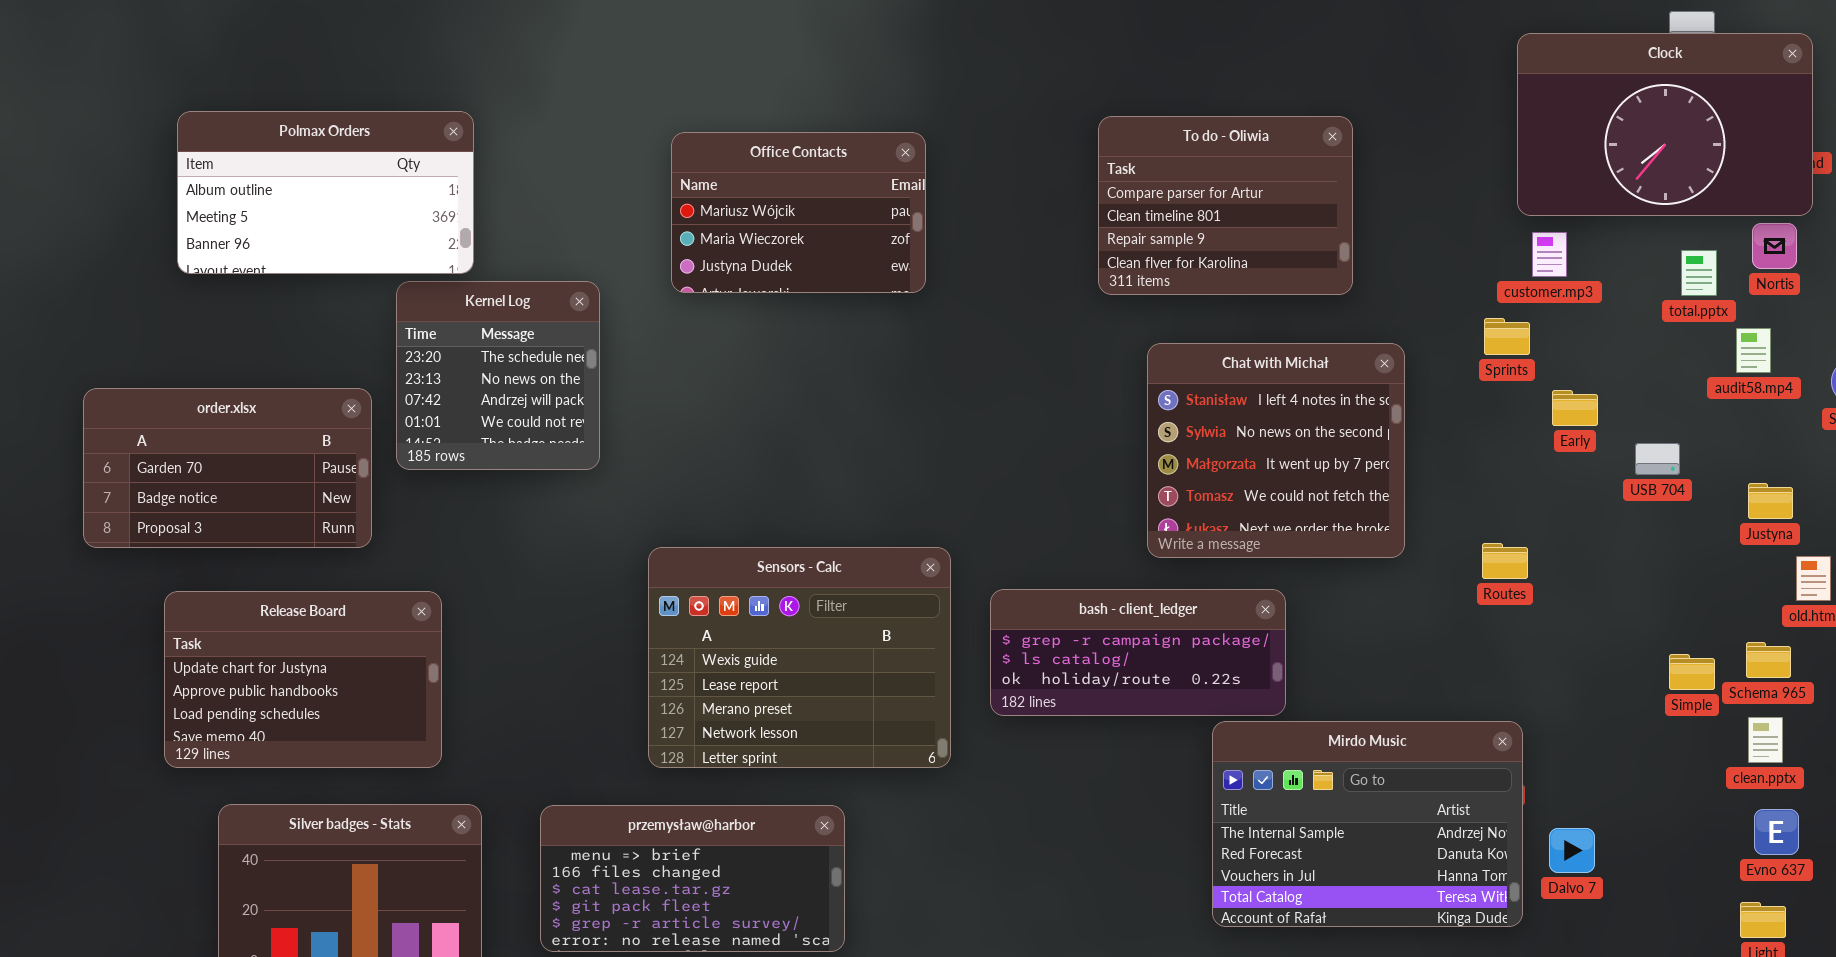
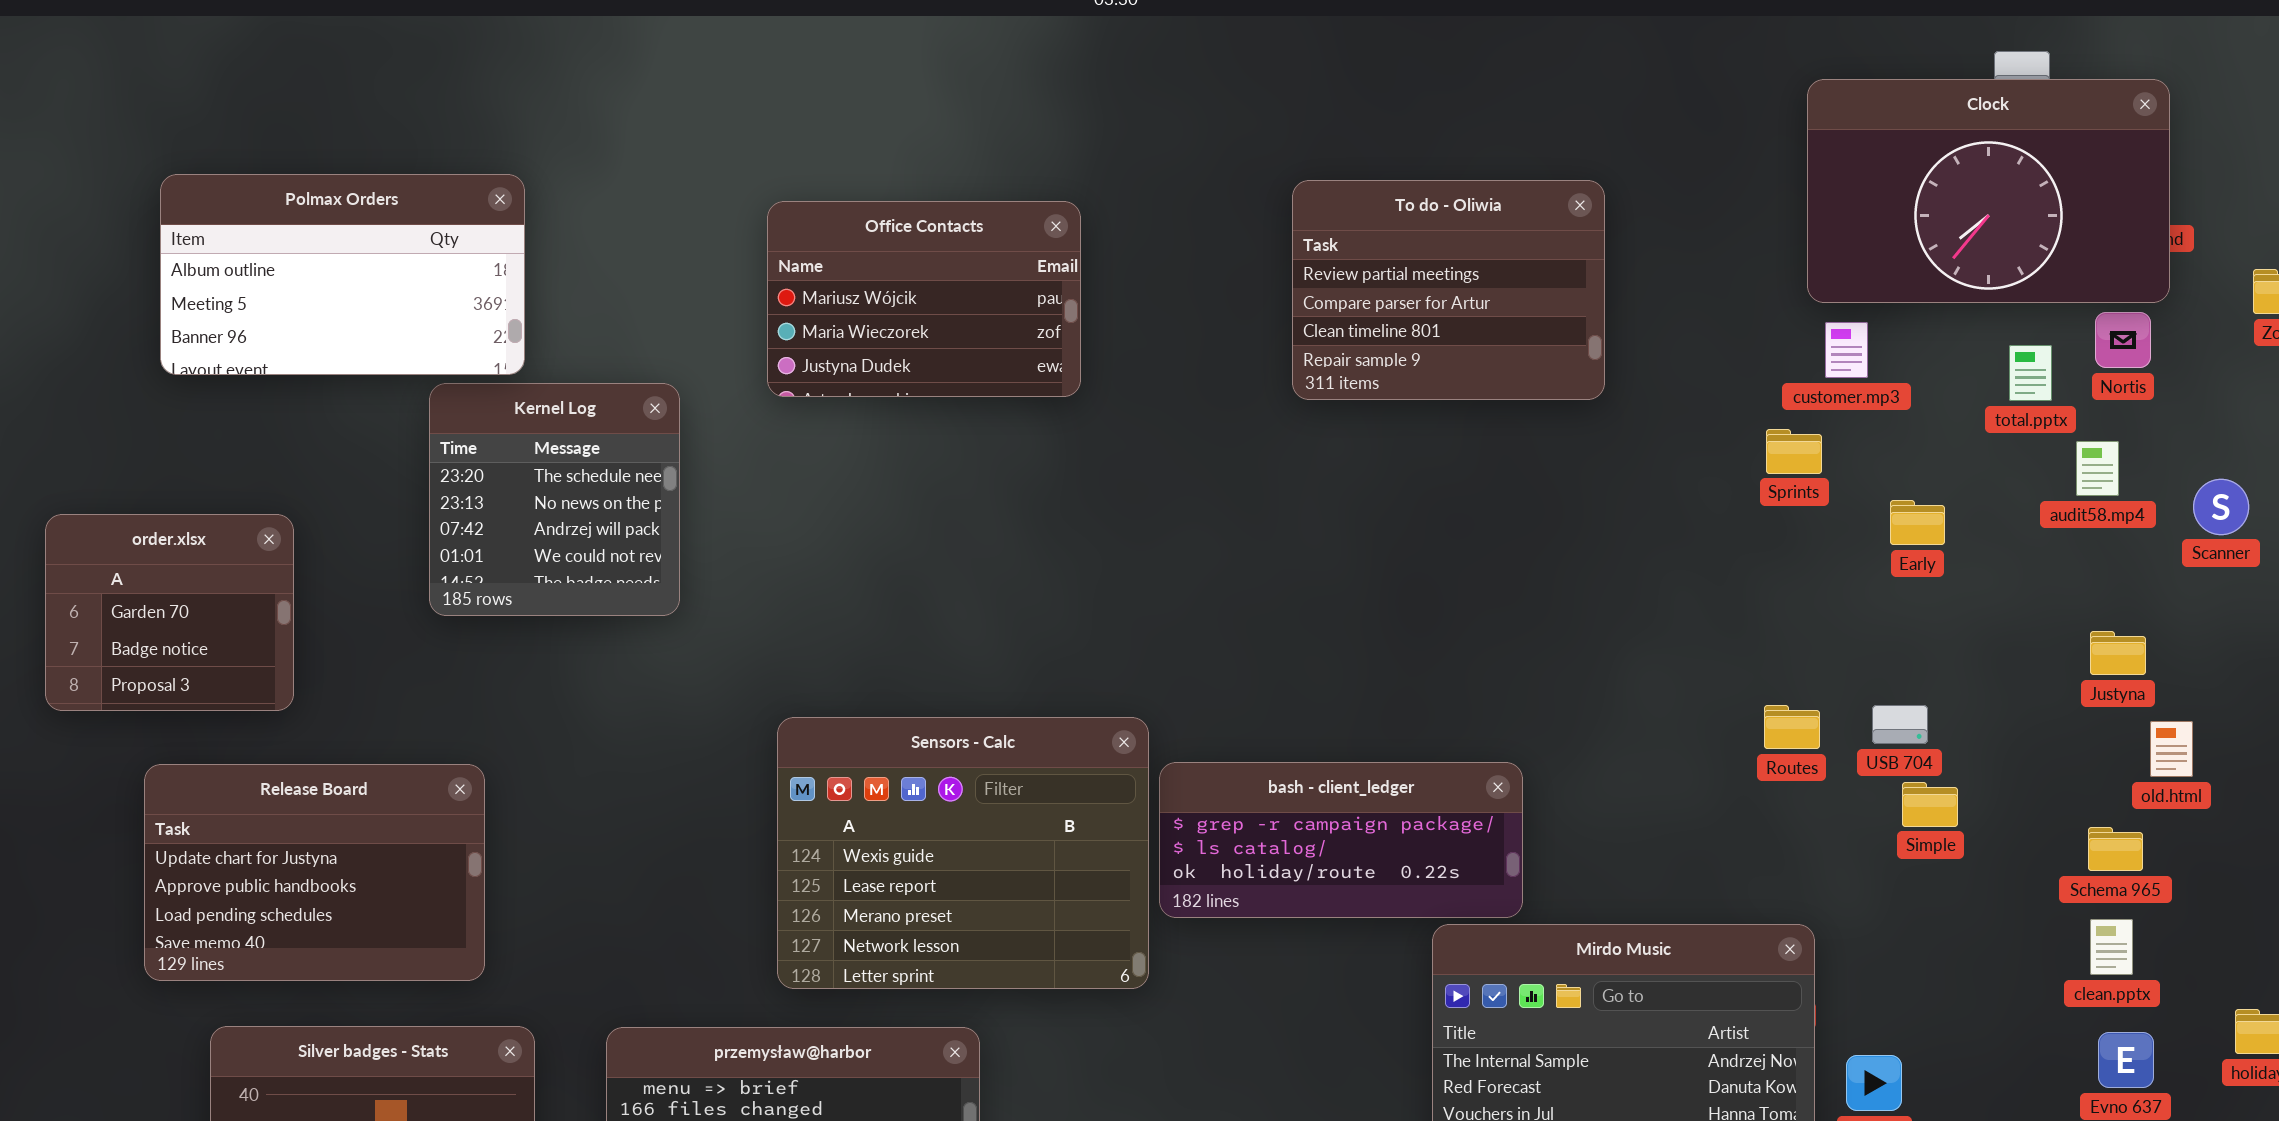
To do - Oliwia: [1098,116,1353,295] -> [1292,180,1605,400], scrolled up 1 row
Chat with Michał: [1147,343,1405,558] -> none, closed
order.xlsx: [83,388,372,548] -> [45,514,294,711], resized
Early: [1552,390,1598,426] -> [1890,500,1945,545], moved
USB 704: [1635,443,1680,475] -> [1872,705,1928,744], moved
Sensors - Calc: [648,547,951,768] -> [777,717,1149,989], moved
Simple: [1669,654,1715,690] -> [1902,782,1958,827], moved

